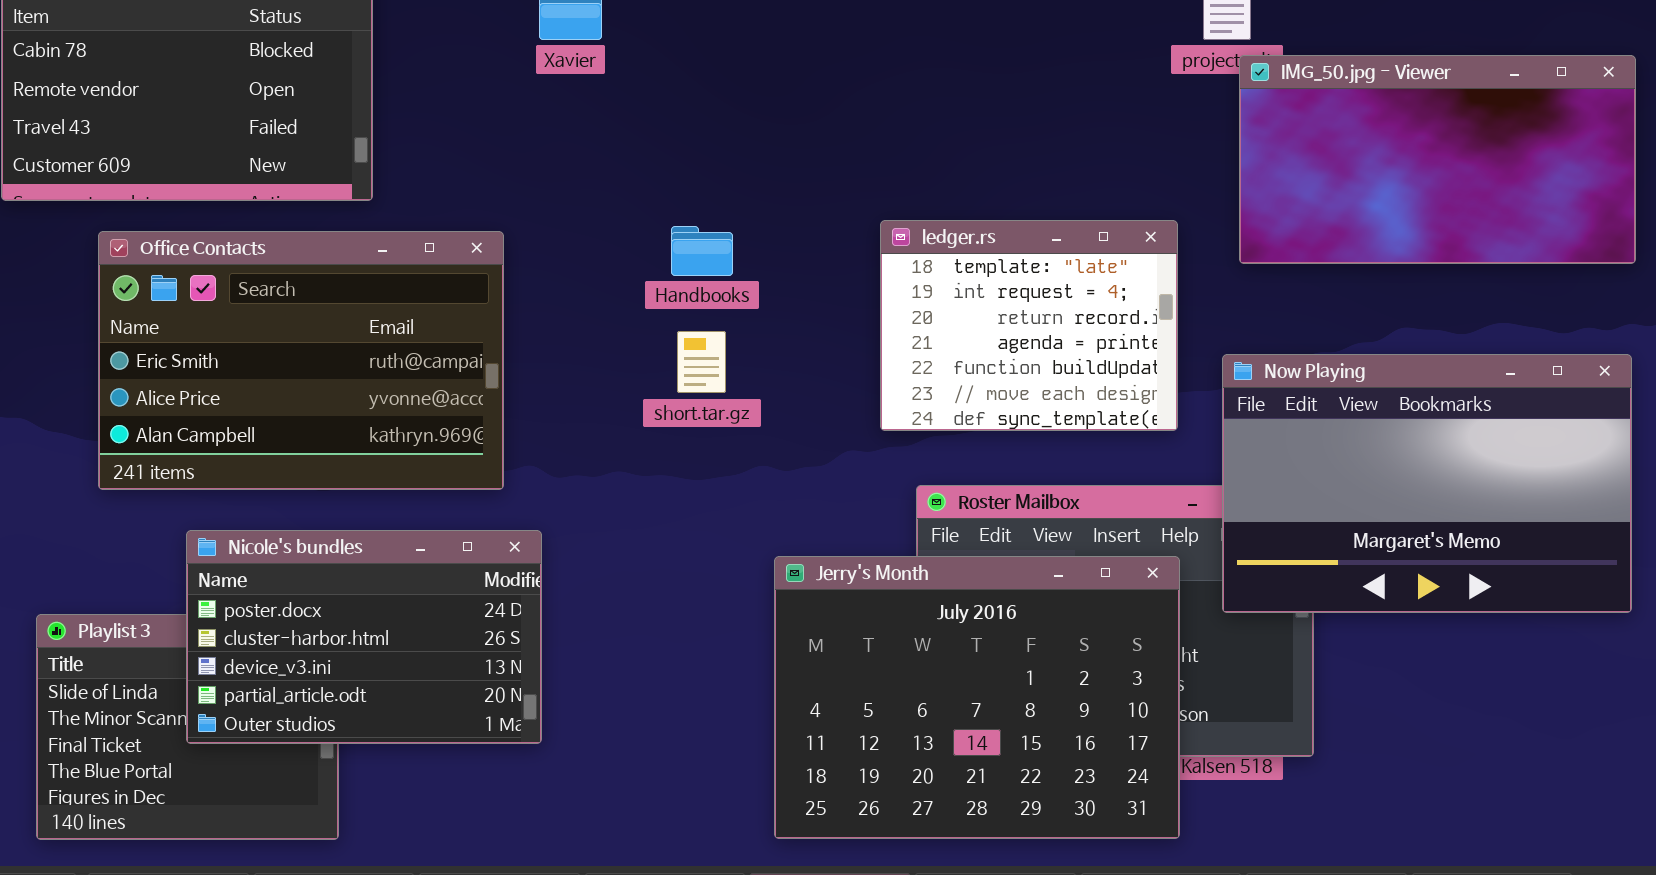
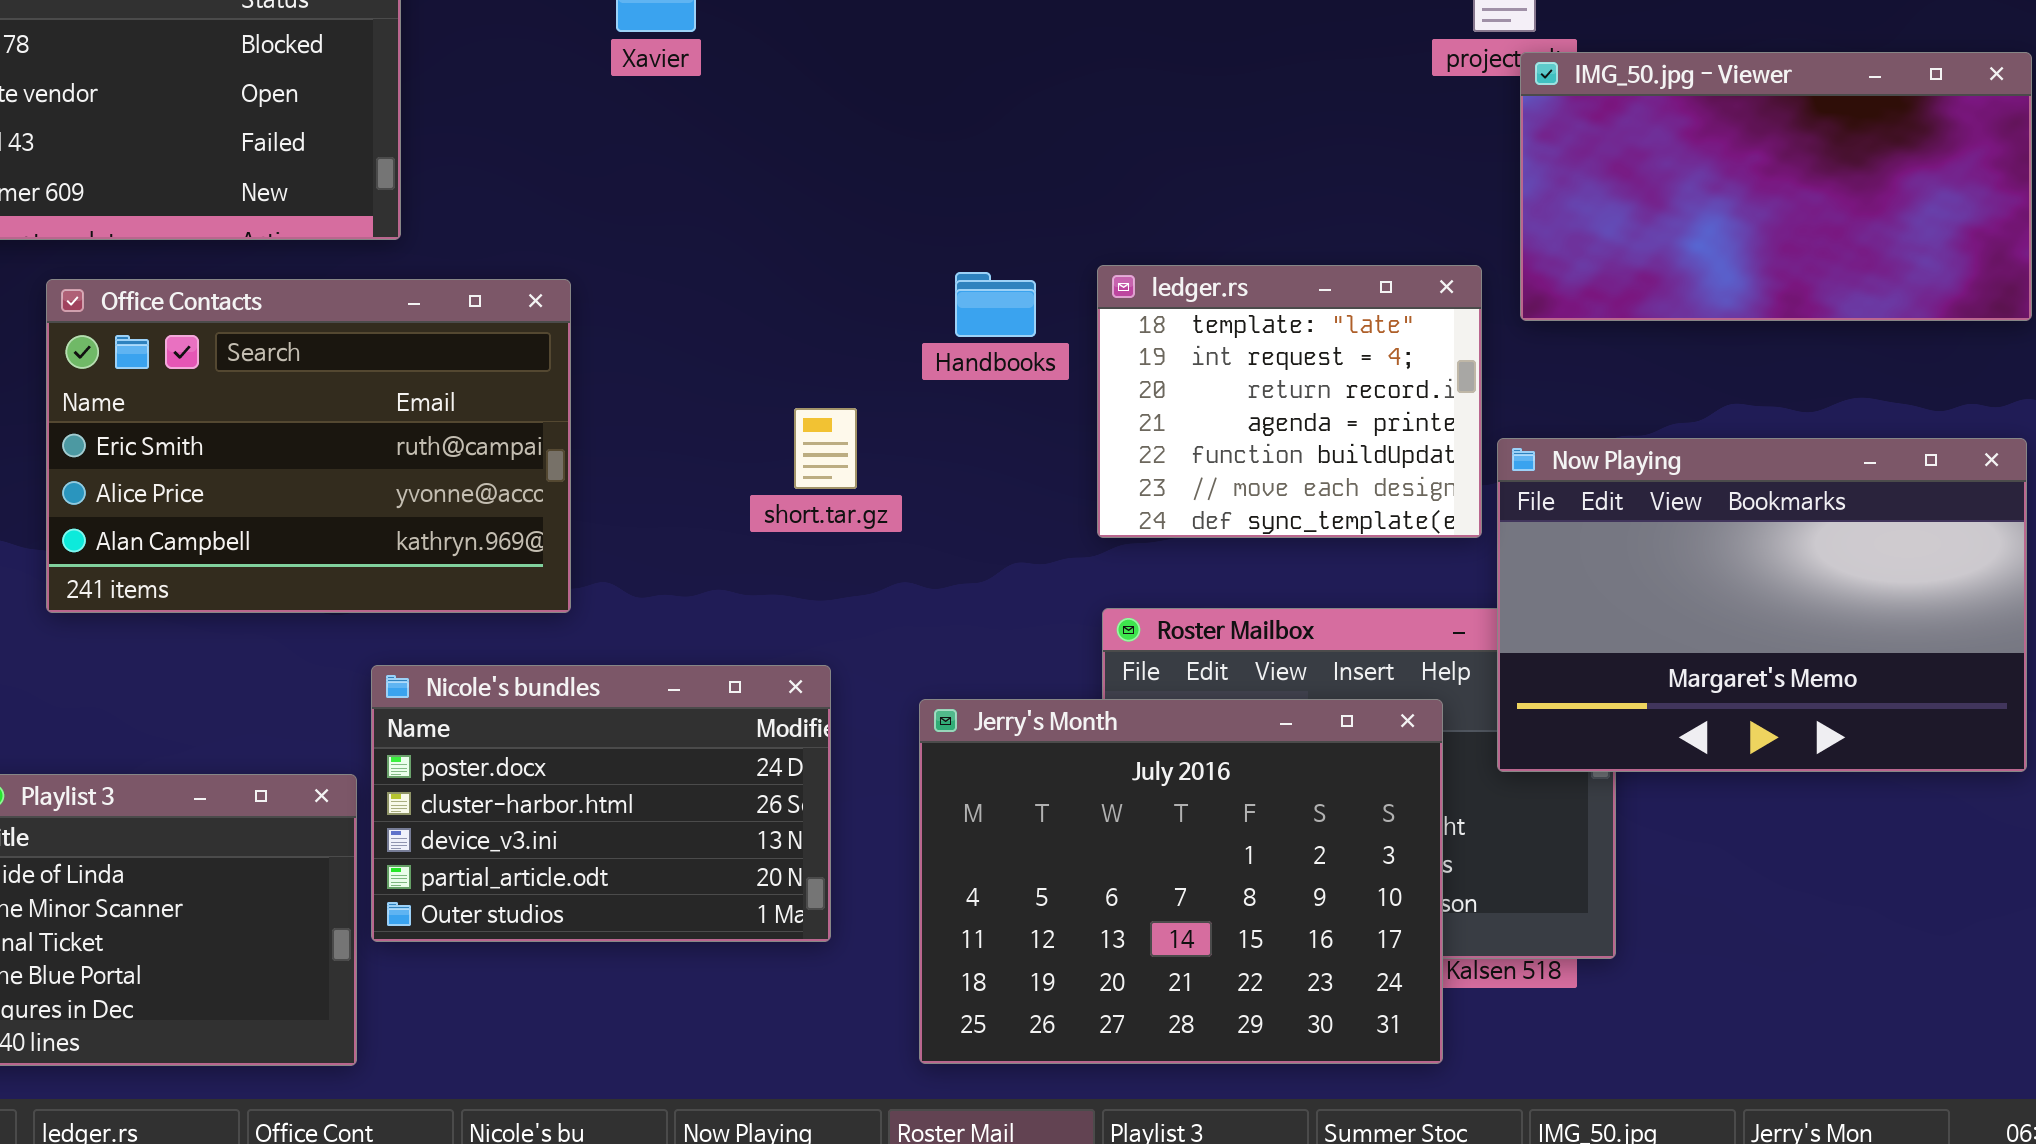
ledger.rs: [880,220,1178,431] -> [1097,265,1482,538], moved
Handbooks: [671,226,733,276] -> [955,272,1036,337], moved
Nicole's bundles: [186,530,542,744] -> [371,665,831,942], moved

